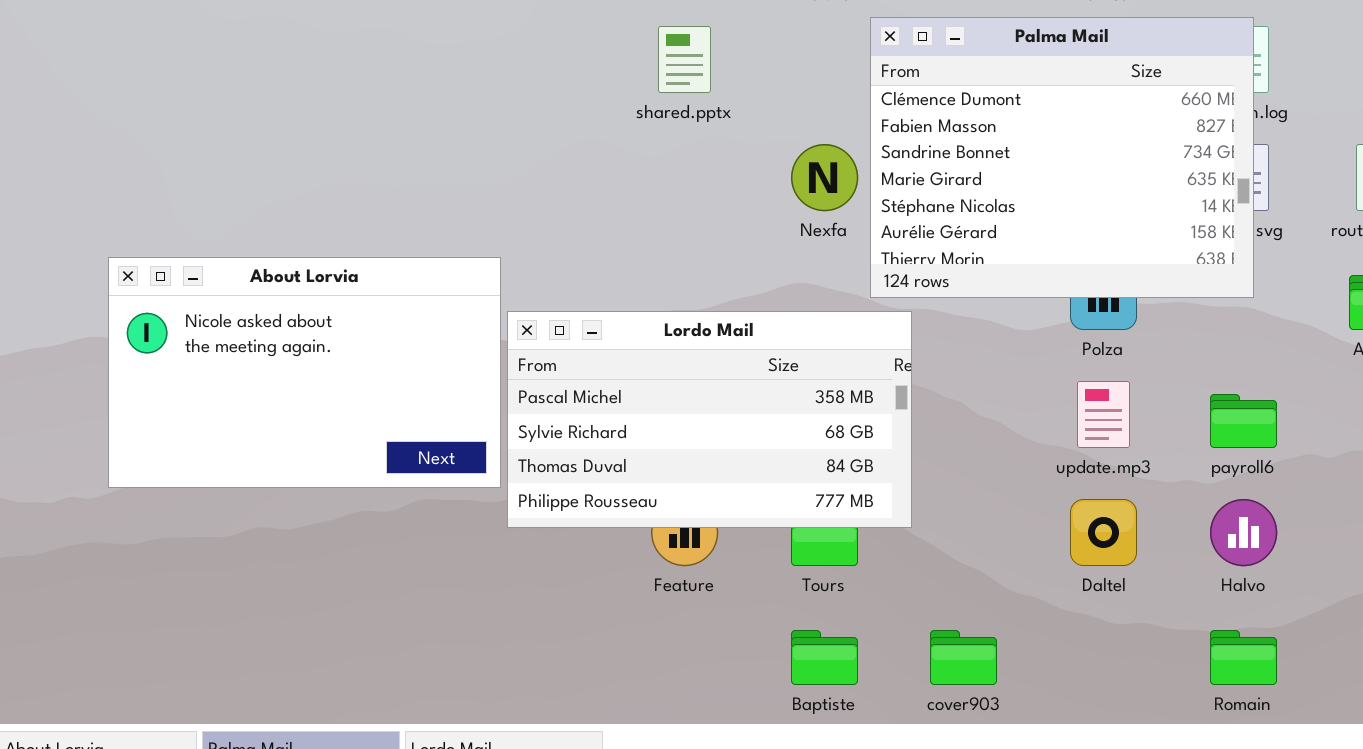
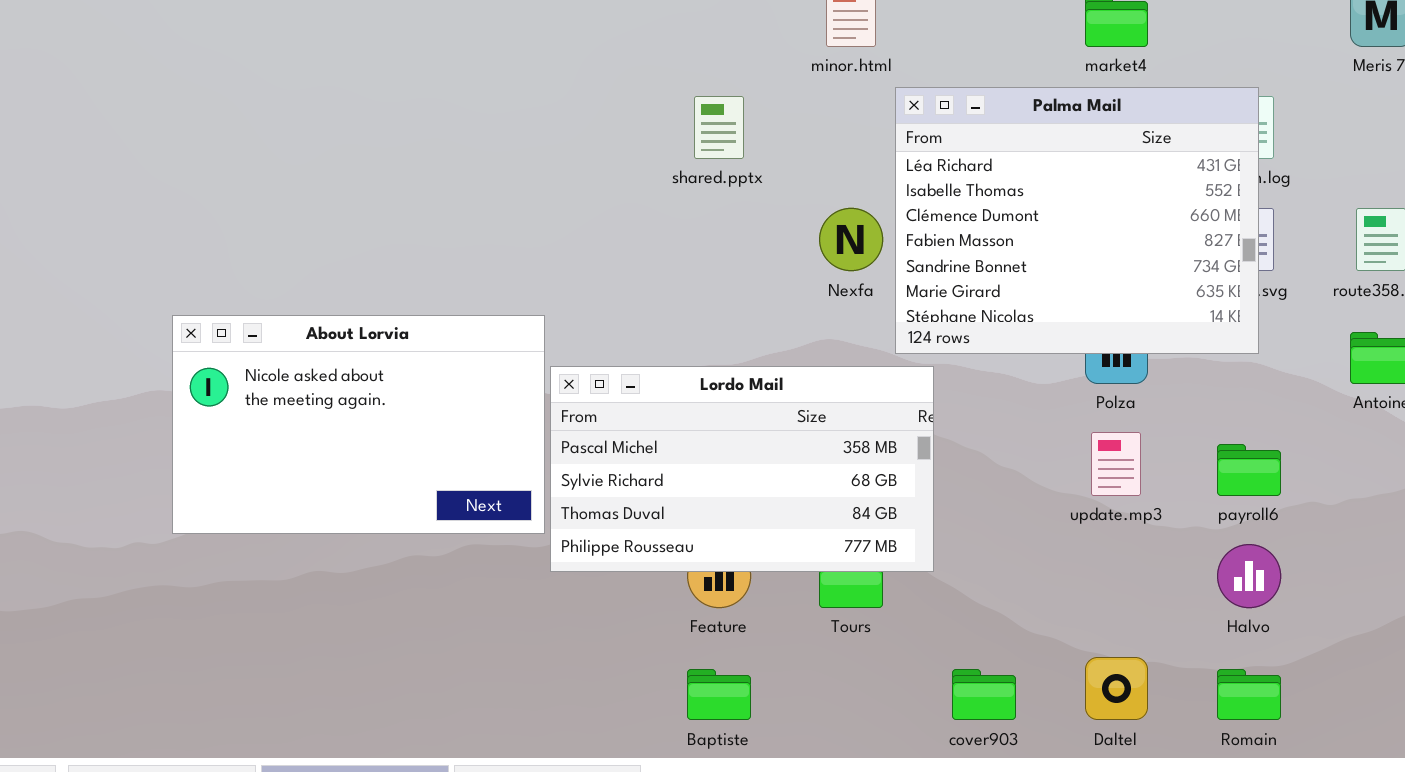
Palma Mail: [870,17,1254,298] -> [895,87,1259,354], scrolled up 2 rows
Daltel: [1070,499,1137,566] -> [1085,657,1148,720], moved
Baptiste: [791,630,858,685] -> [687,669,751,720], moved

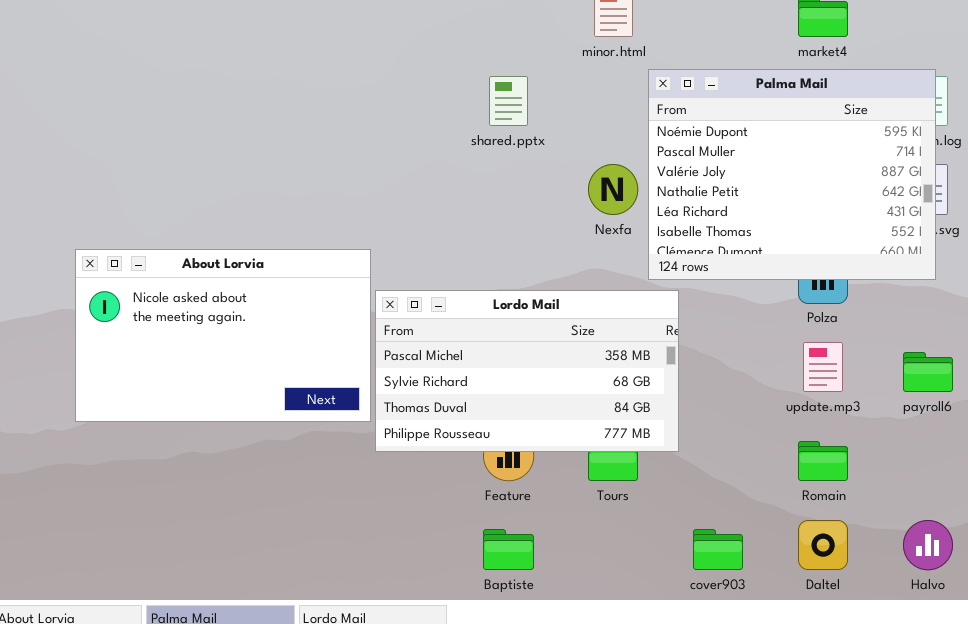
Palma Mail: [895,87,1259,354] -> [648,69,936,280], scrolled up 4 rows
Halvo: [1217,544,1281,608] -> [903,520,953,570], moved
Romain: [1217,669,1281,720] -> [798,441,848,481], moved

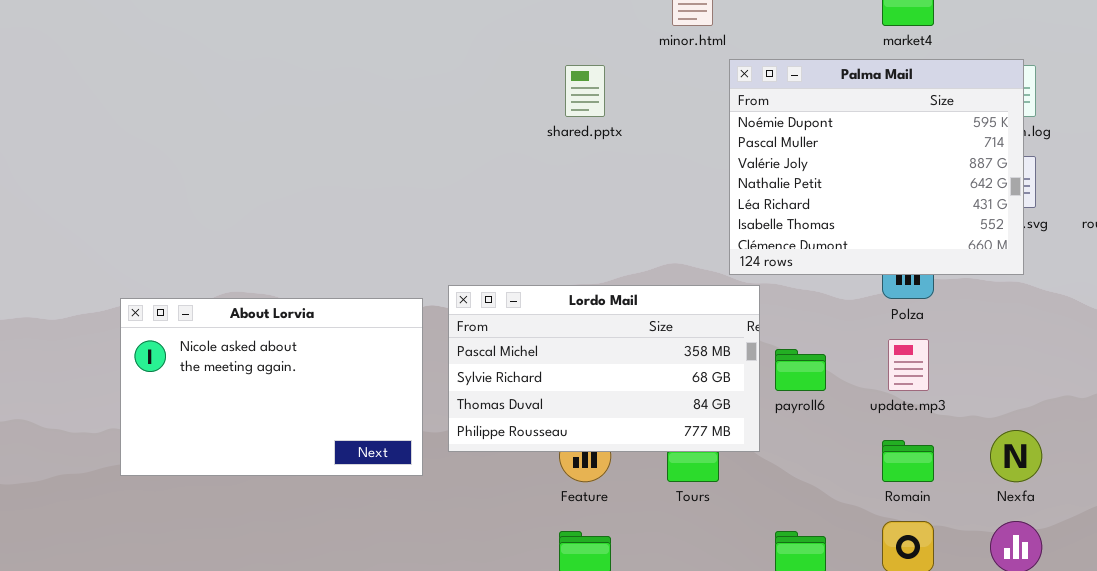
Nexfa: [588,164,638,215] -> [990,430,1042,482], moved
About Lorvia: [75,249,371,422] -> [120,298,423,476], moved
payroll6: [903,352,953,392] -> [775,349,826,391], moved

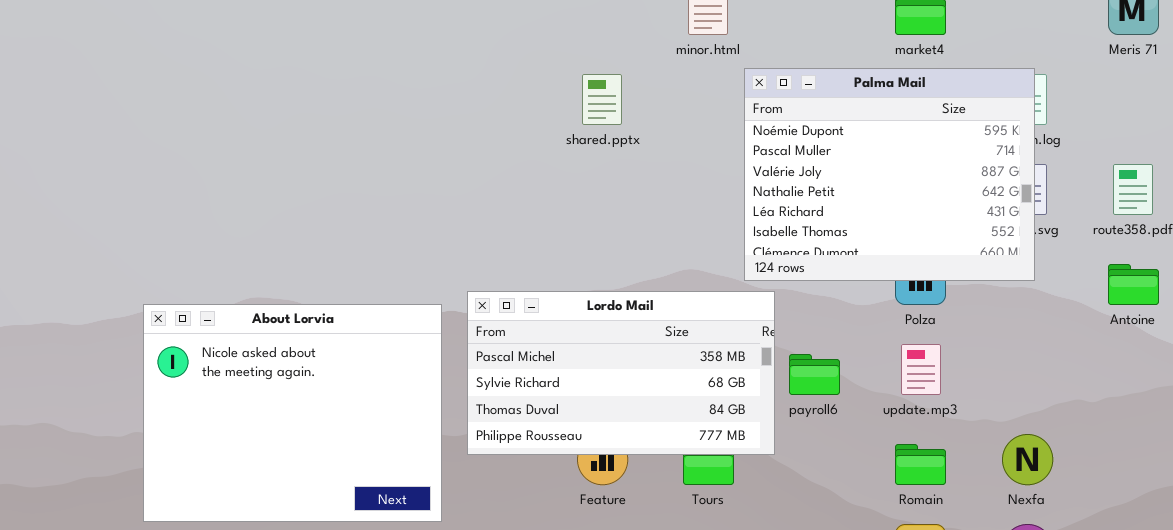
About Lorvia: [120,298,423,476] -> [143,304,442,522], resized

